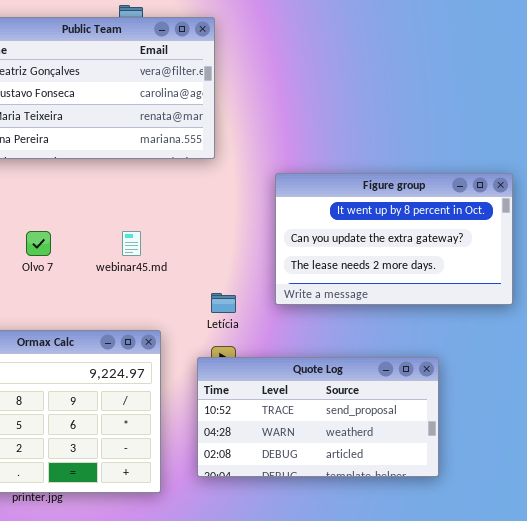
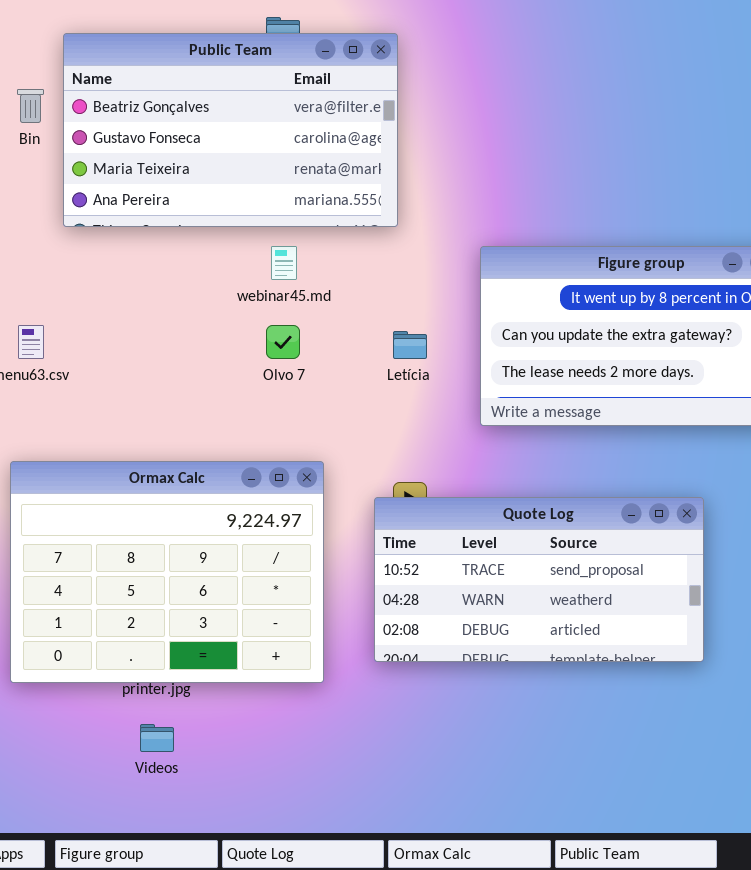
Olvo 7: [26,231,51,256] -> [266,325,300,359], moved
webinar45.md: [122,231,141,256] -> [271,246,297,280], moved
Letícia: [211,293,236,313] -> [393,331,427,359], moved

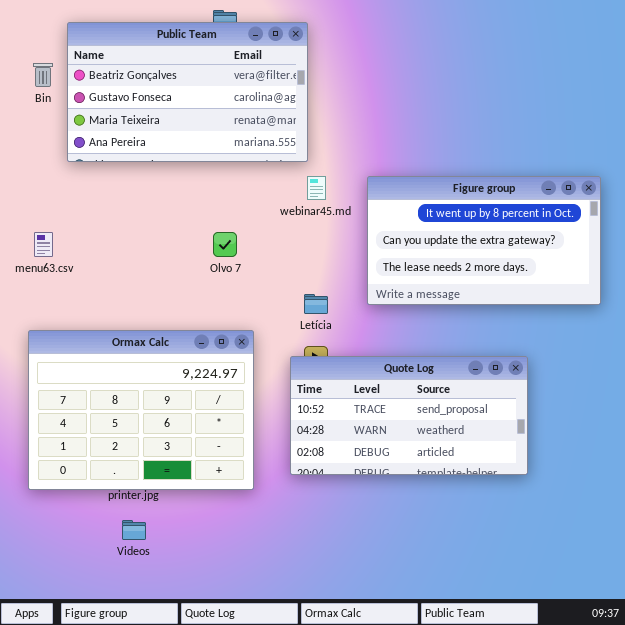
webinar45.md: [271,246,297,280] -> [307,176,326,200], moved
Letícia: [393,331,427,359] -> [304,294,328,314], moved

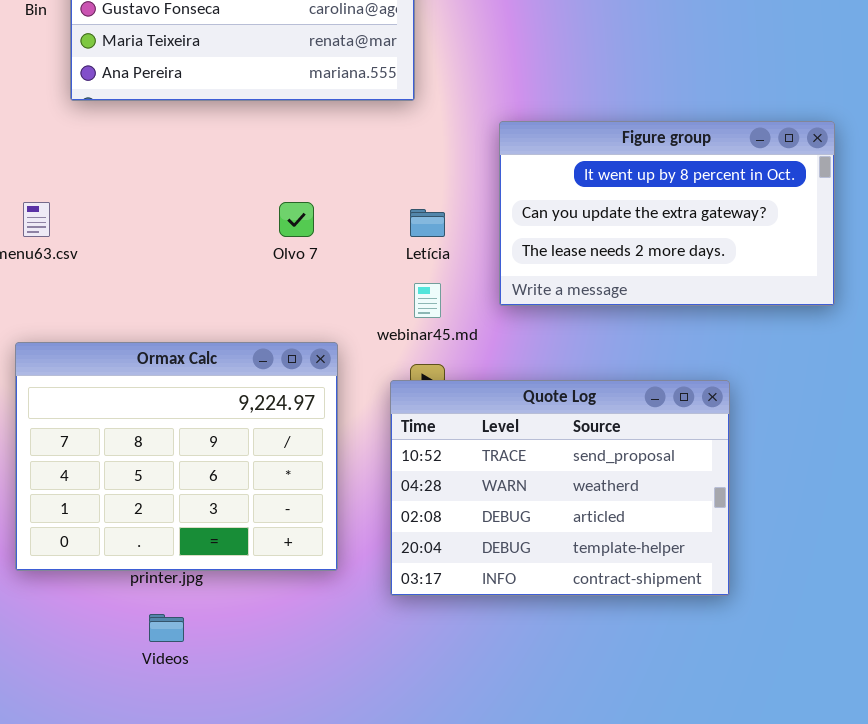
webinar45.md: [307,176,326,200] -> [414,283,441,318], moved
Letícia: [304,294,328,314] -> [410,209,445,237], moved
Quote Log: [290,356,528,475] -> [390,380,730,596], resized

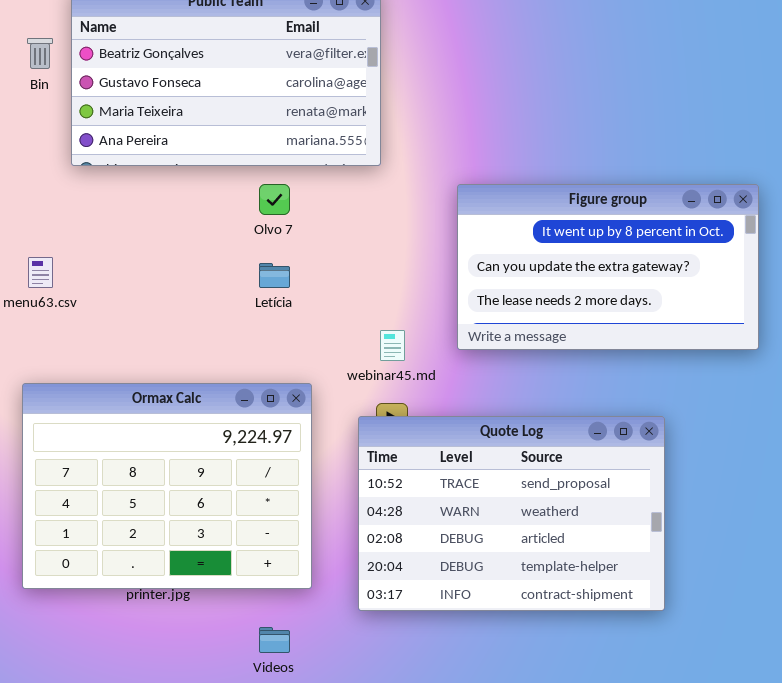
Olvo 7: [279,202,314,237] -> [259,184,290,215], moved
Letícia: [410,209,445,237] -> [259,263,290,288], moved
Videos: [149,614,184,642] -> [259,627,290,653], moved

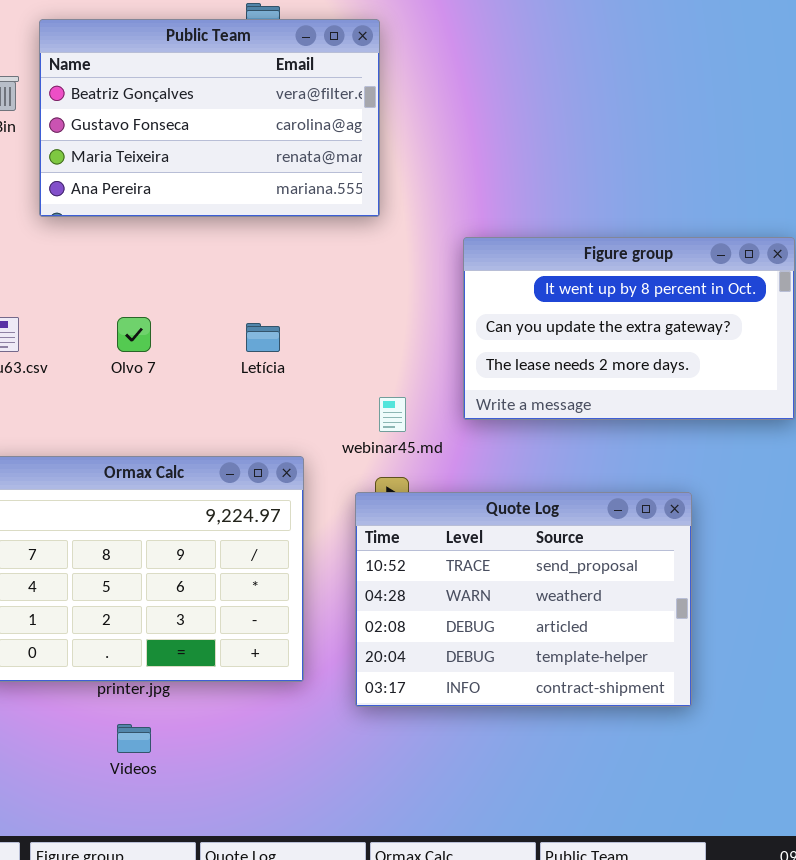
Olvo 7: [259,184,290,215] -> [117,317,151,352], moved
Videos: [259,627,290,653] -> [117,724,151,753], moved

